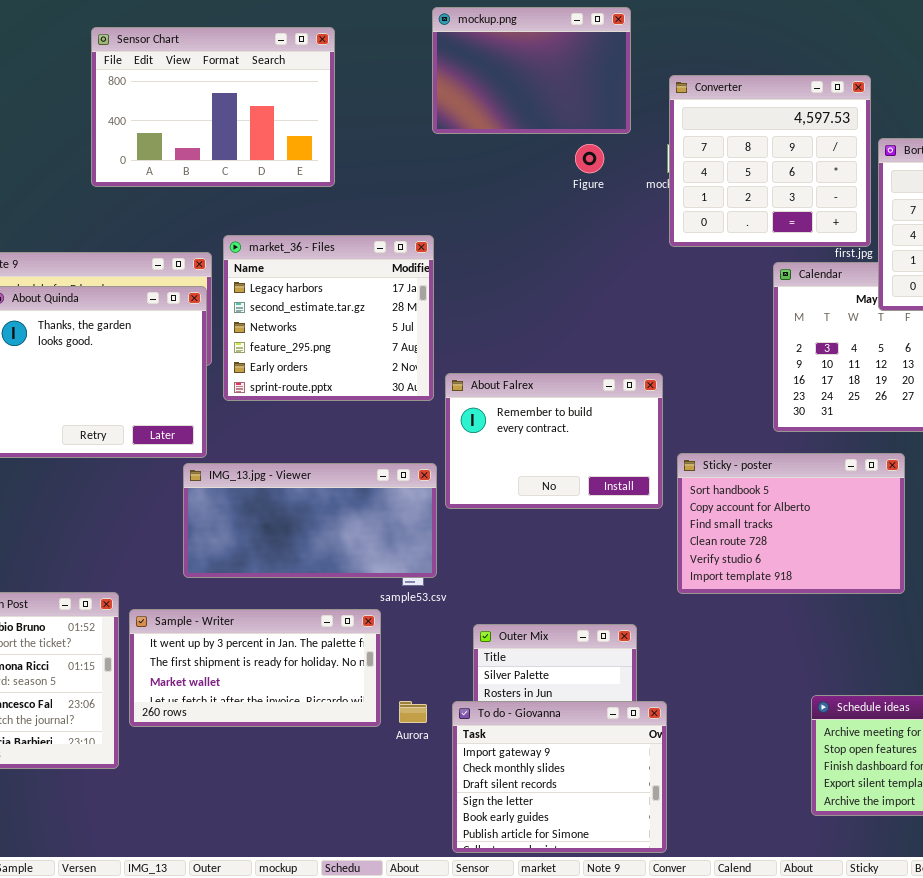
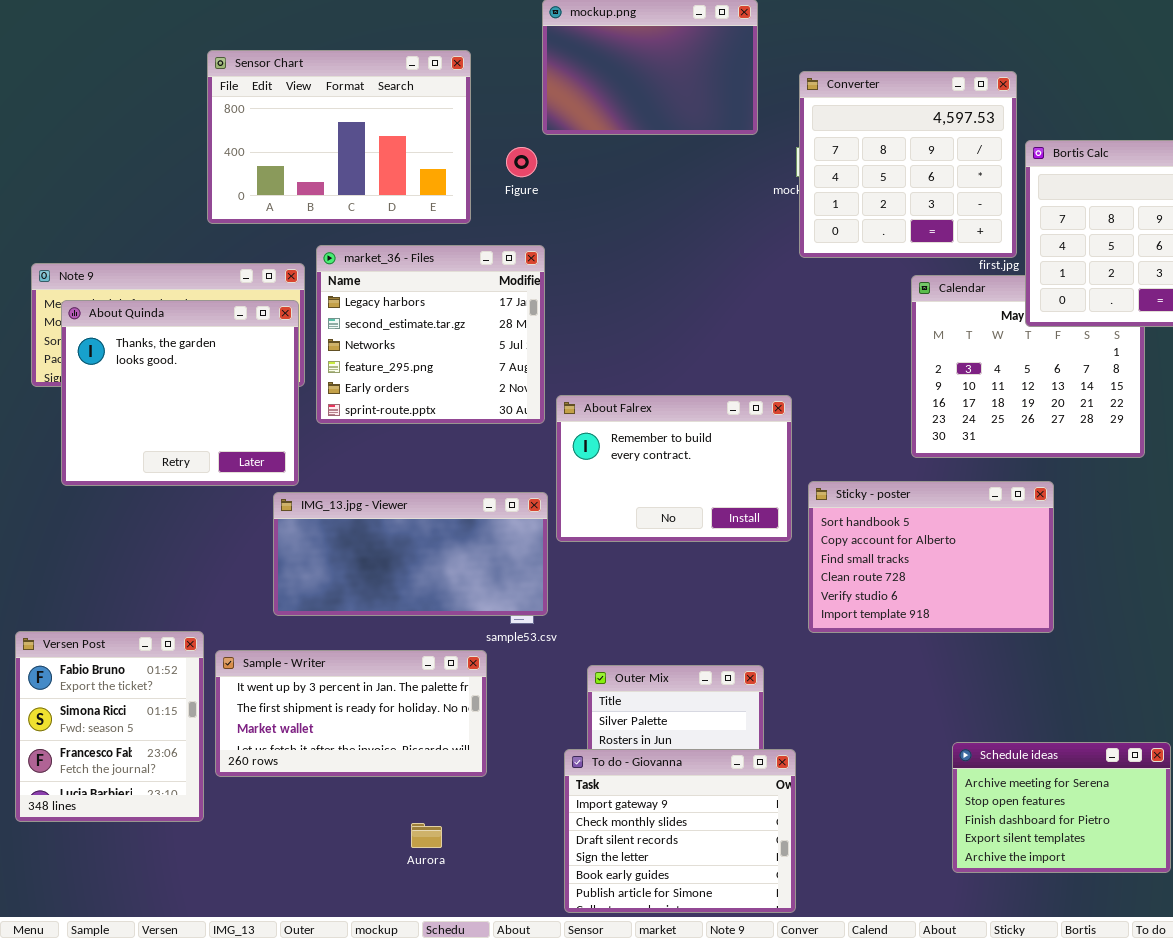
Sensor Chart: [91,27,335,187] -> [207,50,471,224], moved
Figure: [575,144,604,173] -> [506,147,537,177], moved
Aurora: [399,701,427,723] -> [411,823,442,848], moved

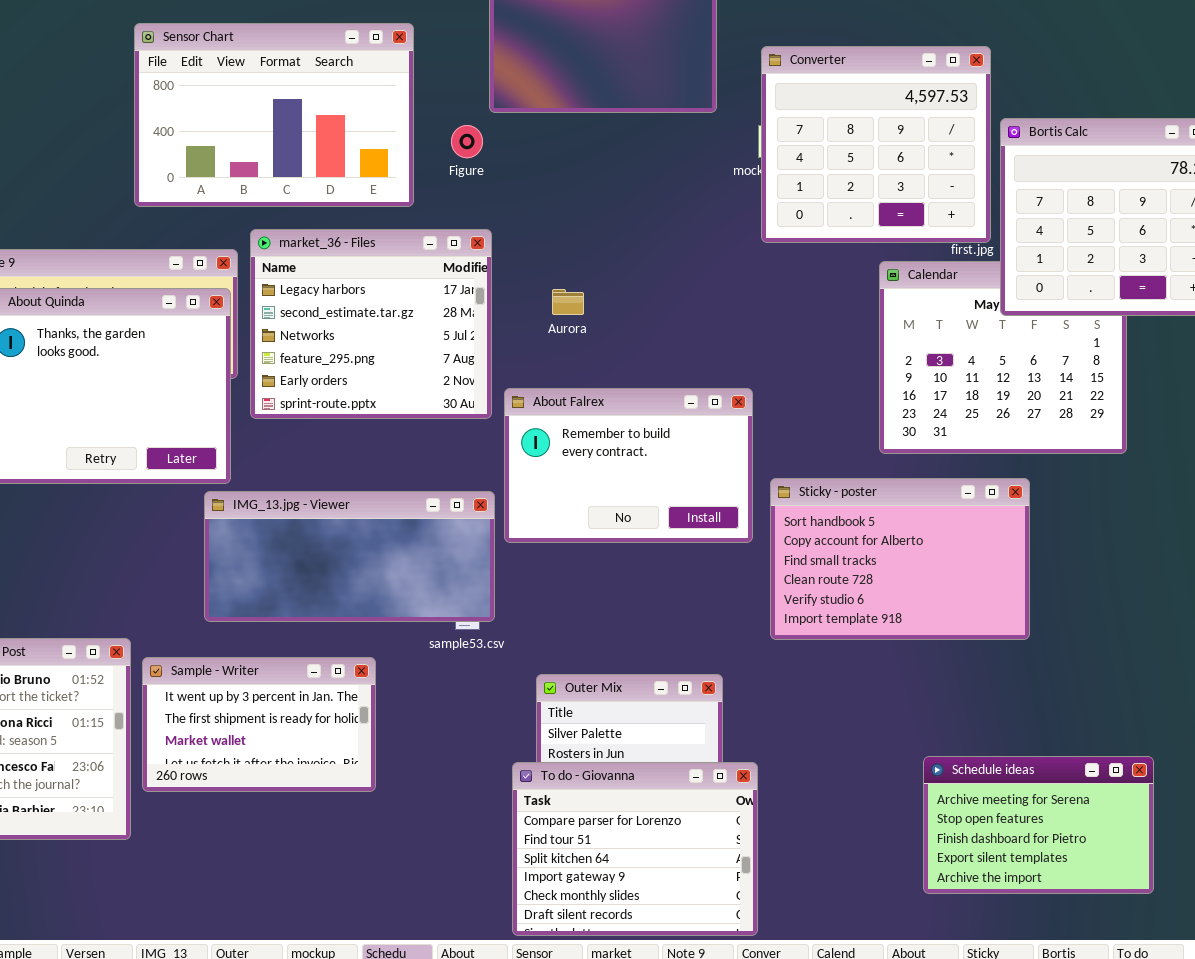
Sample - Writer: [215,650,487,777] -> [142,657,376,792], resized
To do - Giovanna: [564,749,796,913] -> [512,762,758,936], scrolled up 3 rows
Aurora: [411,823,442,848] -> [552,289,584,315], moved

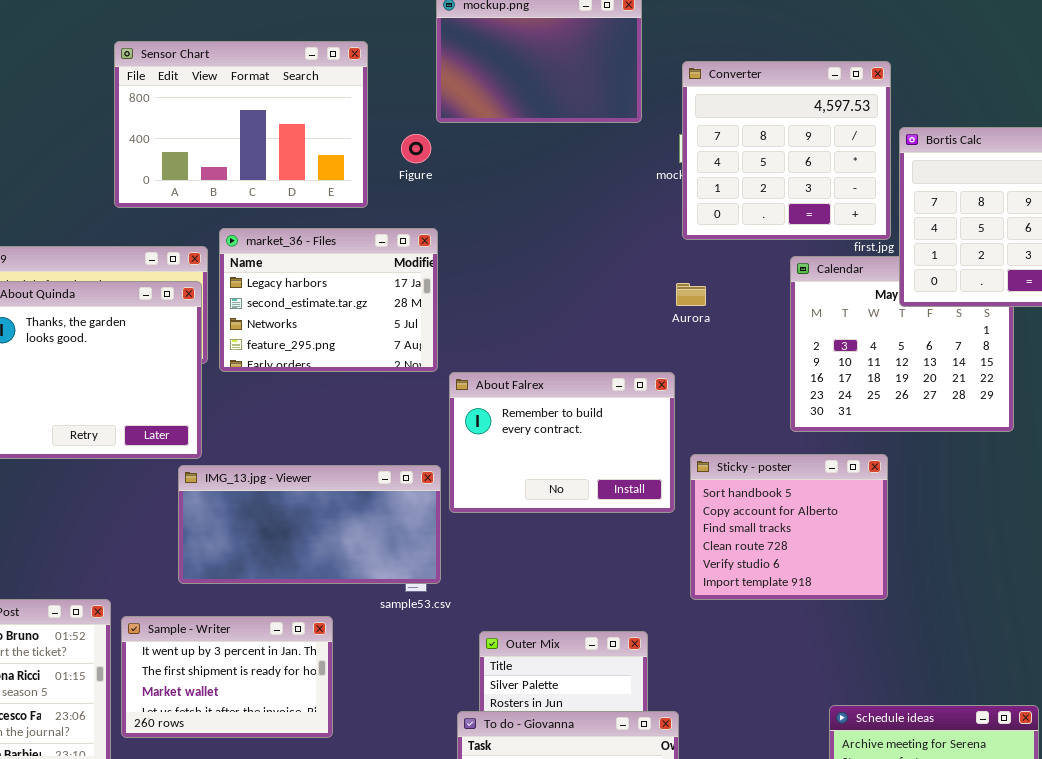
market_36 - Files: [250,229,492,419] -> [219,228,438,372], resized
Aurora: [552,289,584,315] -> [676,283,706,306], moved
Sticky - poster: [770,478,1030,640] -> [690,454,888,600], resized

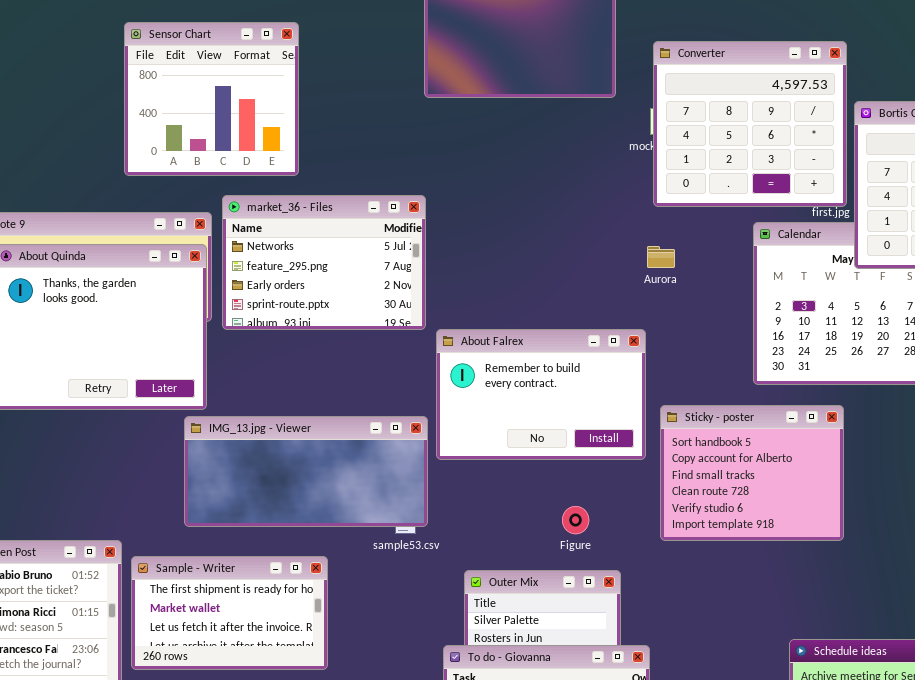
Sensor Chart: [114,41,368,208] -> [124,22,299,176], resized
Figure: [401,134,431,163] -> [562,506,589,534], moved
market_36 - Files: [219,228,438,372] -> [222,195,426,330], scrolled down 2 rows
Sample - Writer: [121,616,333,738] -> [131,556,328,670], scrolled down 1 row

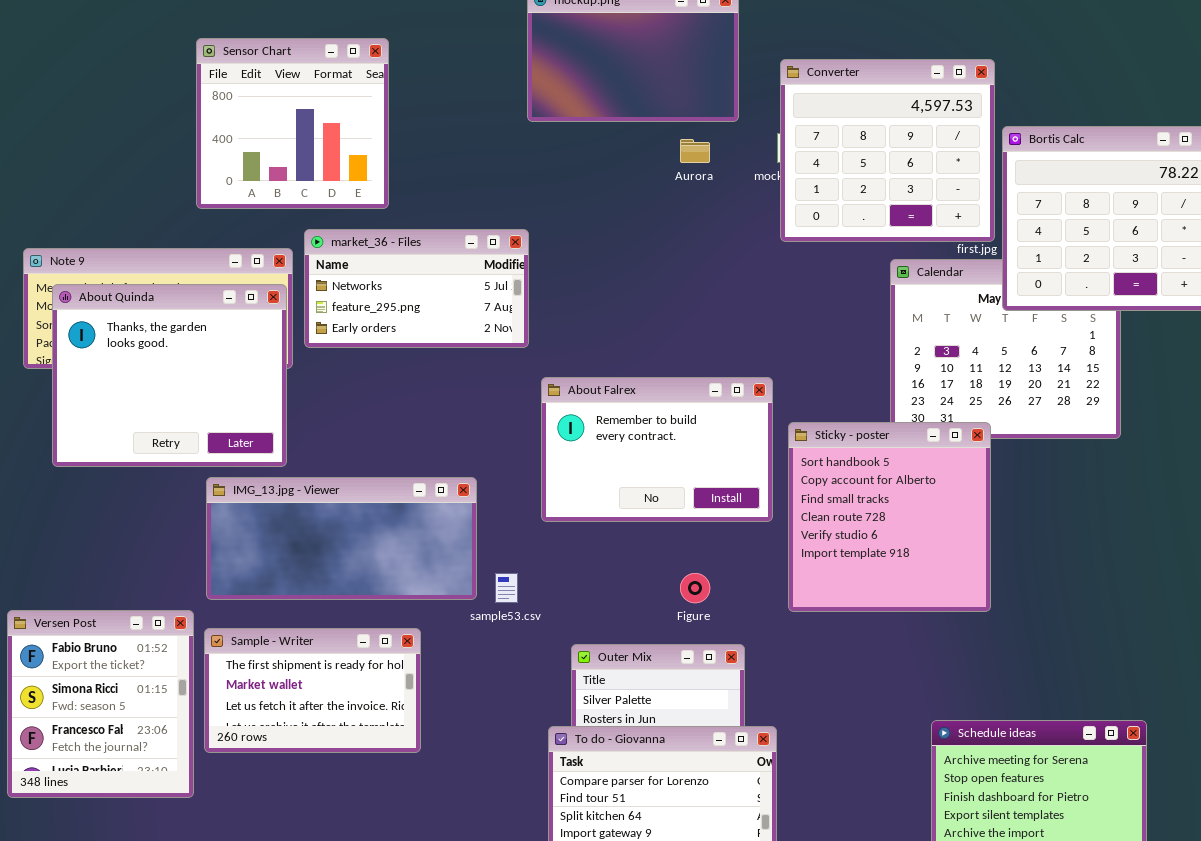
market_36 - Files: [222,195,426,330] -> [304,229,529,348], resized
Aurora: [647,246,675,268] -> [680,139,710,163], moved
Sticky - poster: [660,405,844,541] -> [788,422,991,612], resized
IMG_13.jpg - Viewer: [184,416,428,527] -> [206,477,477,600], moved

